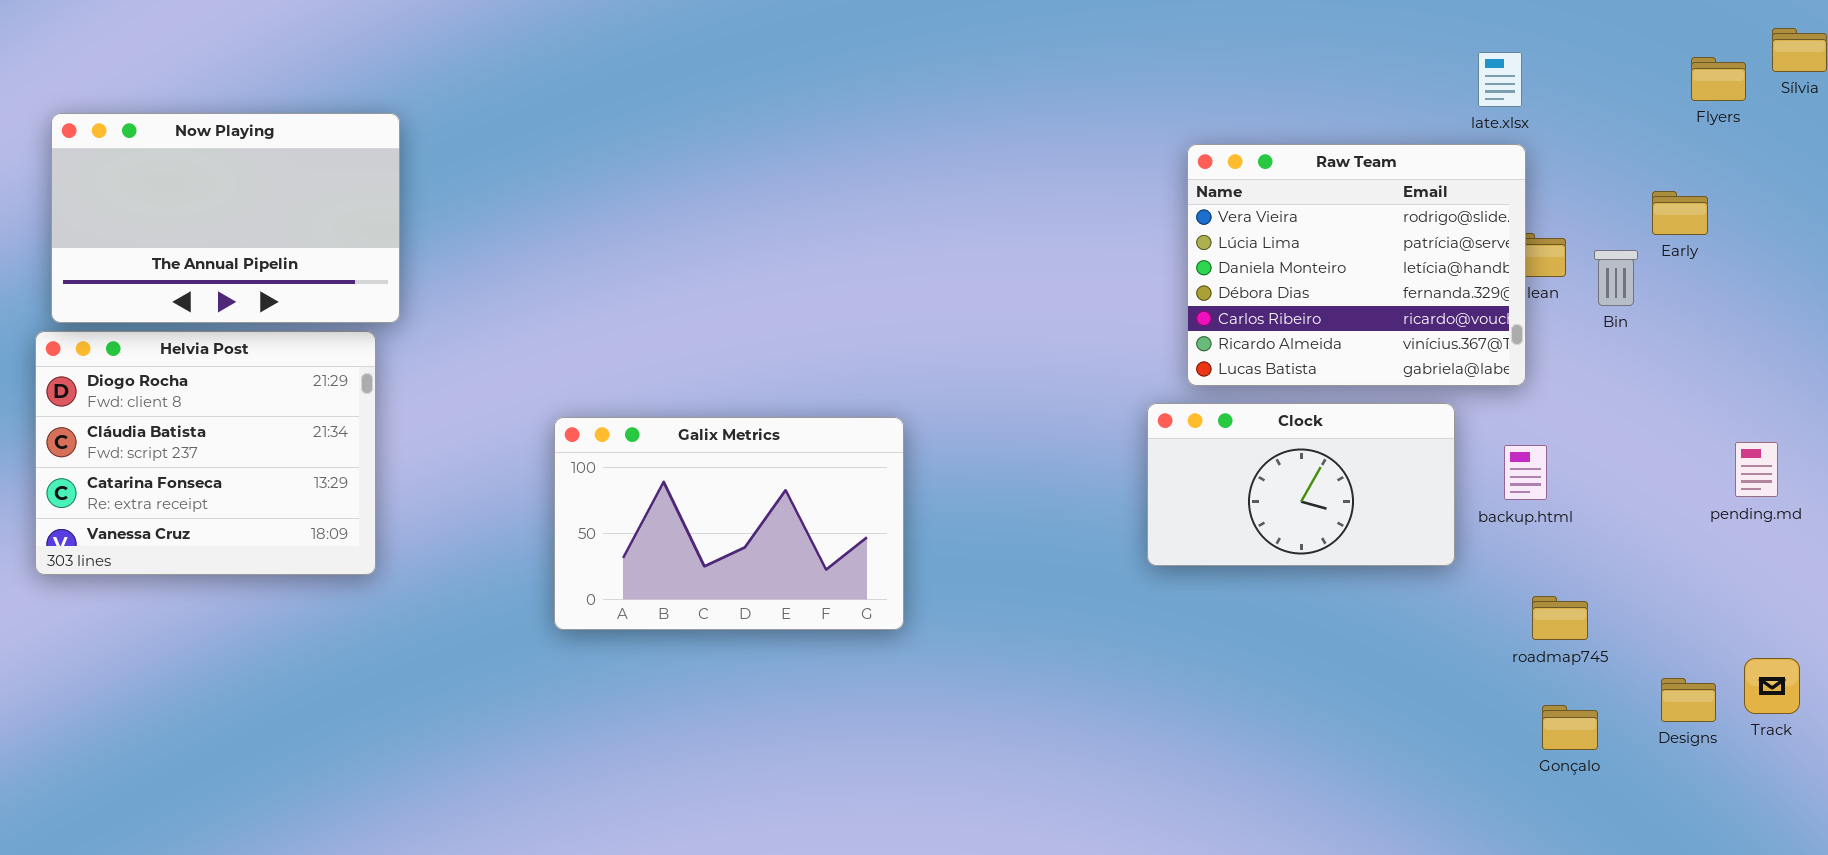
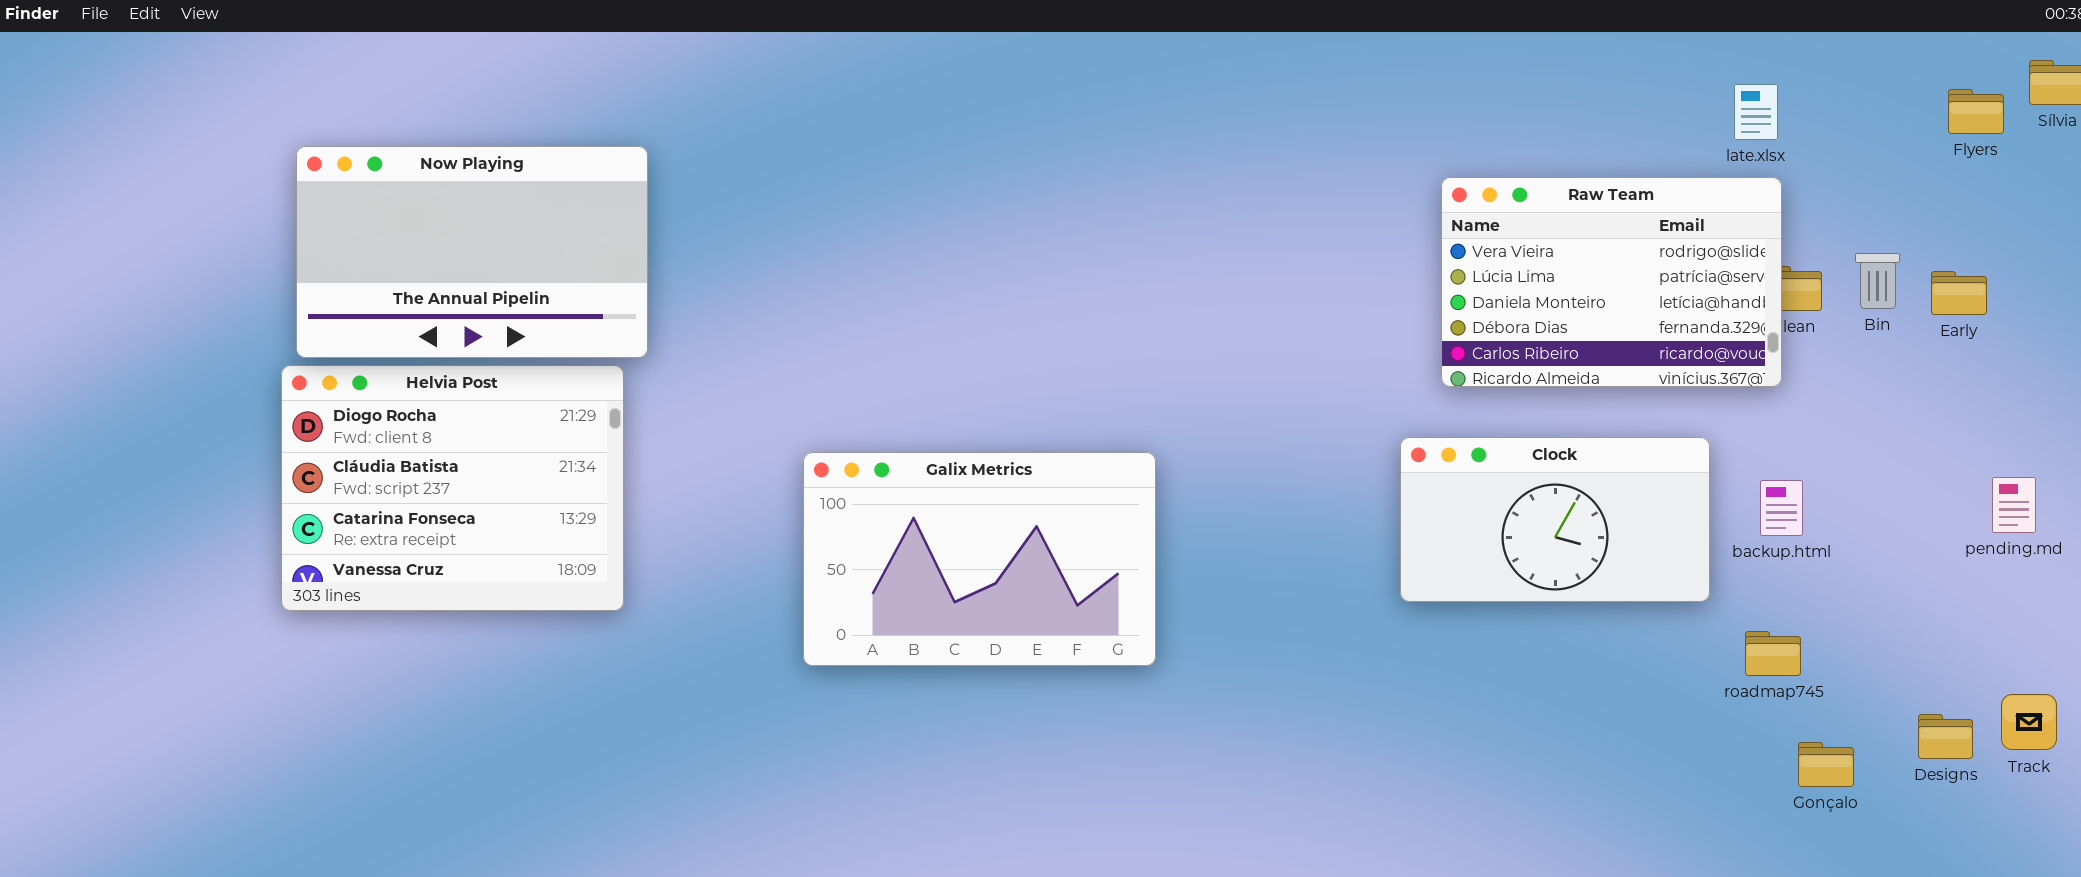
Raw Team: [1187,144,1526,386] -> [1441,177,1782,387], resized
Early: [1652,191,1708,235] -> [1931,271,1987,315], moved
Bin: [1594,250,1638,306] -> [1855,253,1900,309], moved
roadmap745: [1532,596,1588,640] -> [1745,631,1801,676], moved

